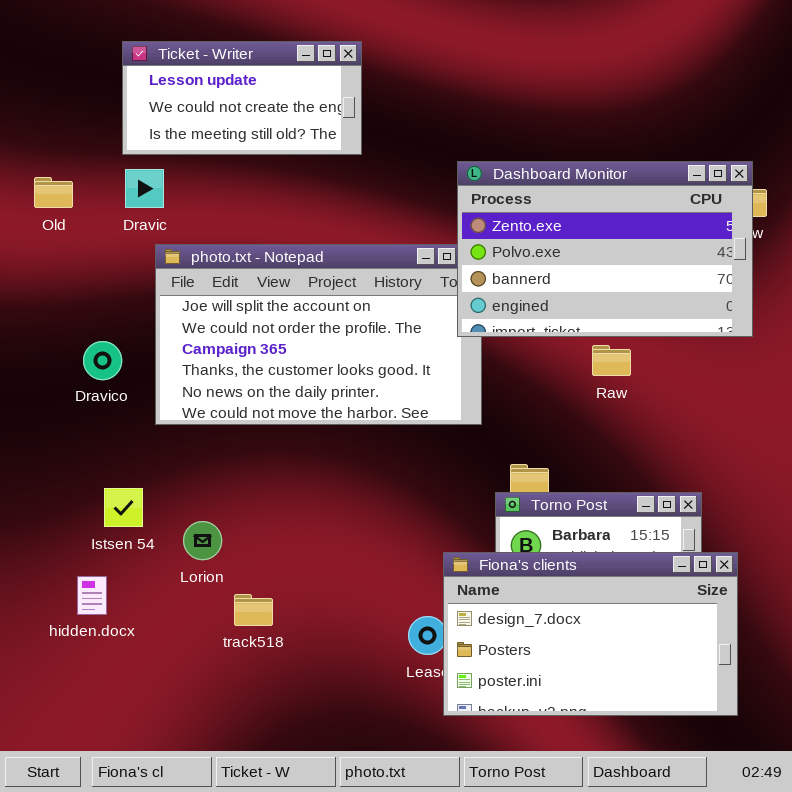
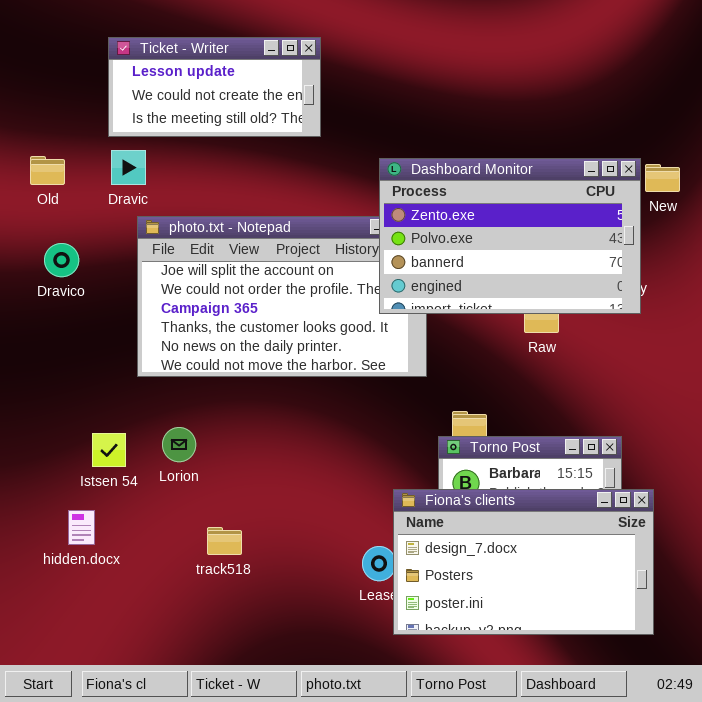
Dashboard Monitor: [457,161,753,337] -> [379,158,641,314], moved
Dravico: [83,341,122,380] -> [44,243,79,277], moved
Lorion: [183,521,222,560] -> [162,427,196,462], moved

